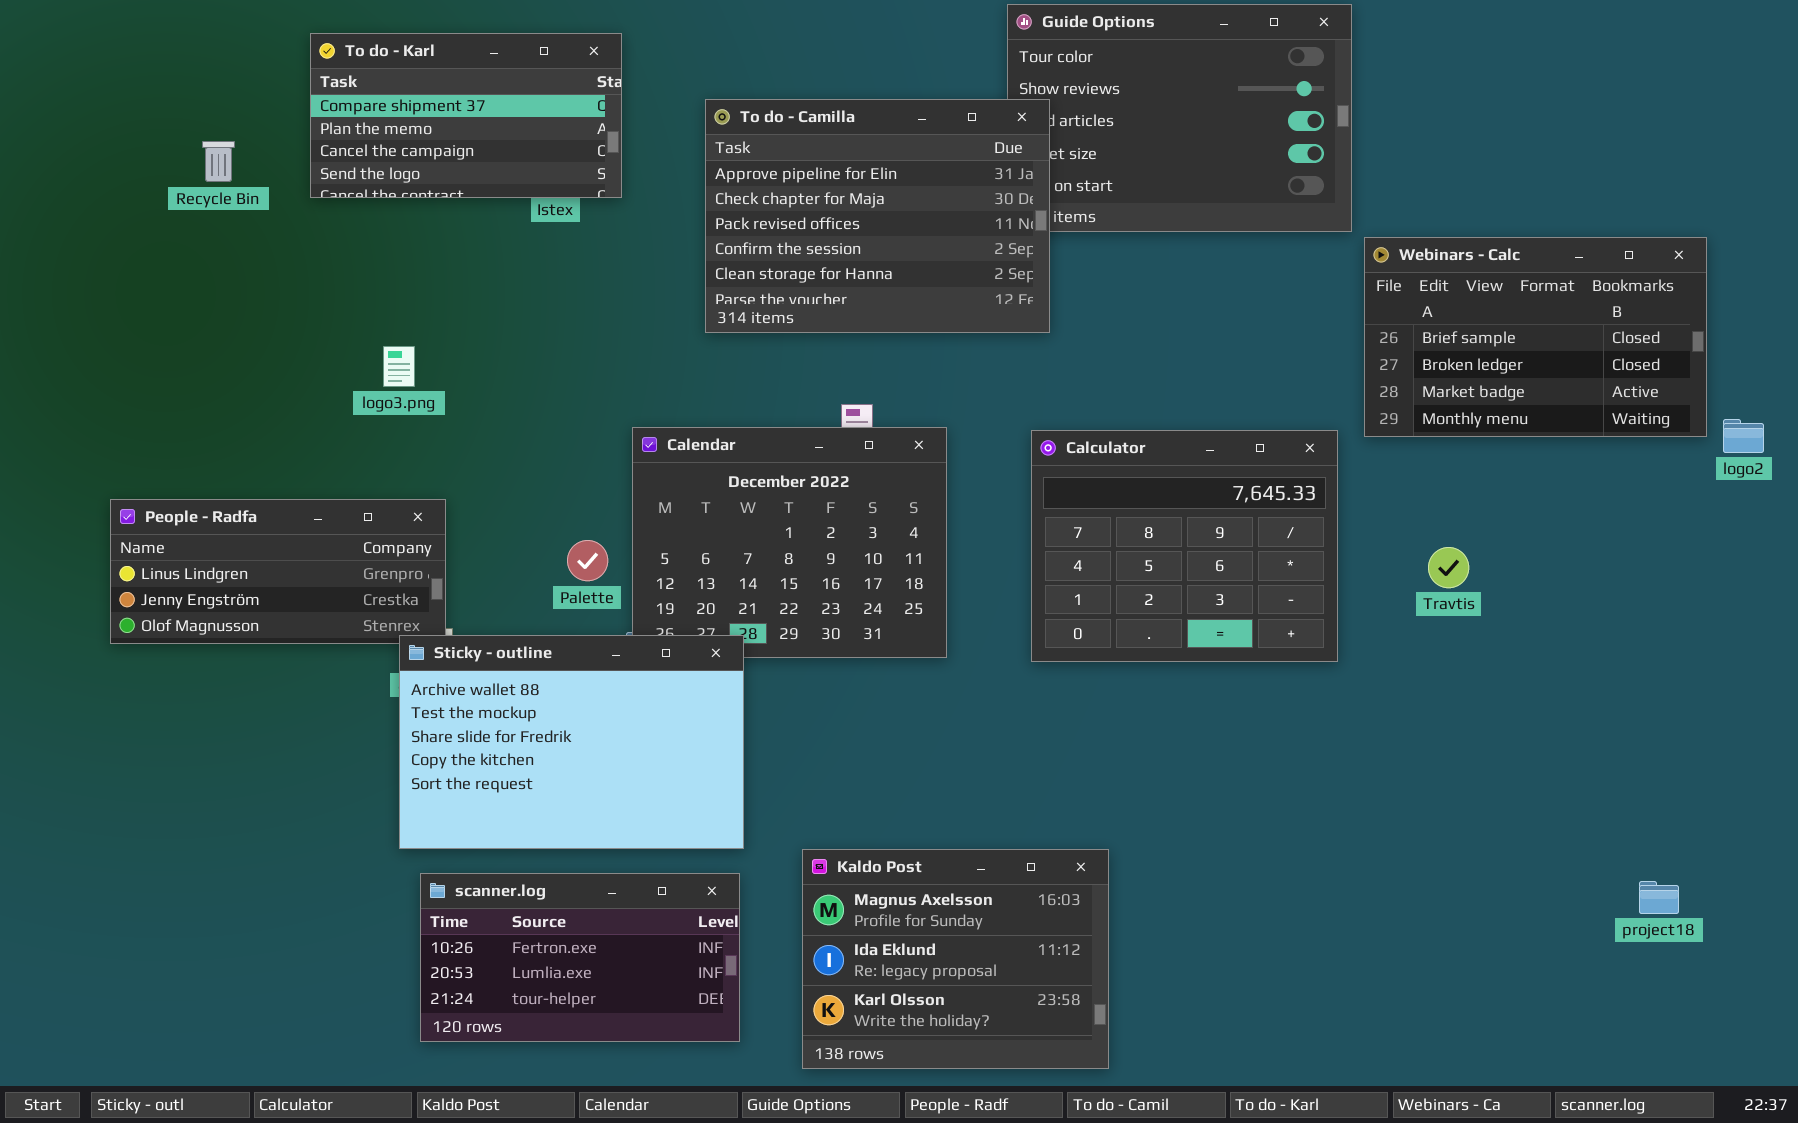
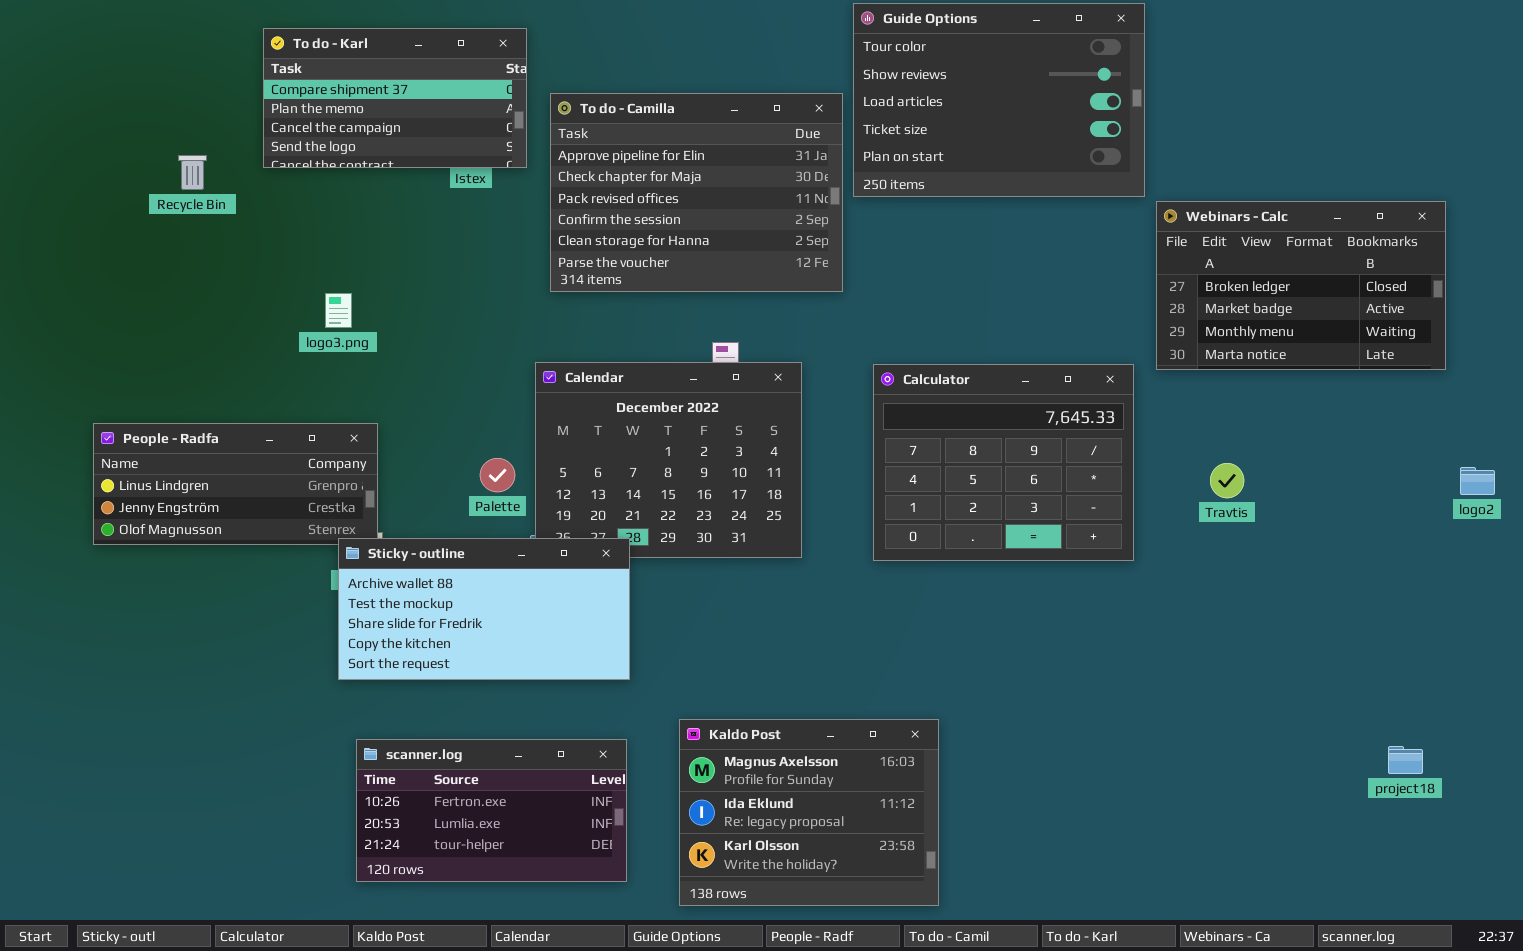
To do - Camilla: [705,99,1050,333] -> [550,93,843,292], moved
Recycle Bin: [202,141,235,182] -> [178,155,207,190], moved
Webinars - Calc: [1364,237,1707,437] -> [1156,201,1446,370], scrolled down 1 row
logo2: [1723,419,1764,453] -> [1460,467,1495,495], moved
Sticky - outline: [399,635,744,849] -> [338,538,630,680], resized

